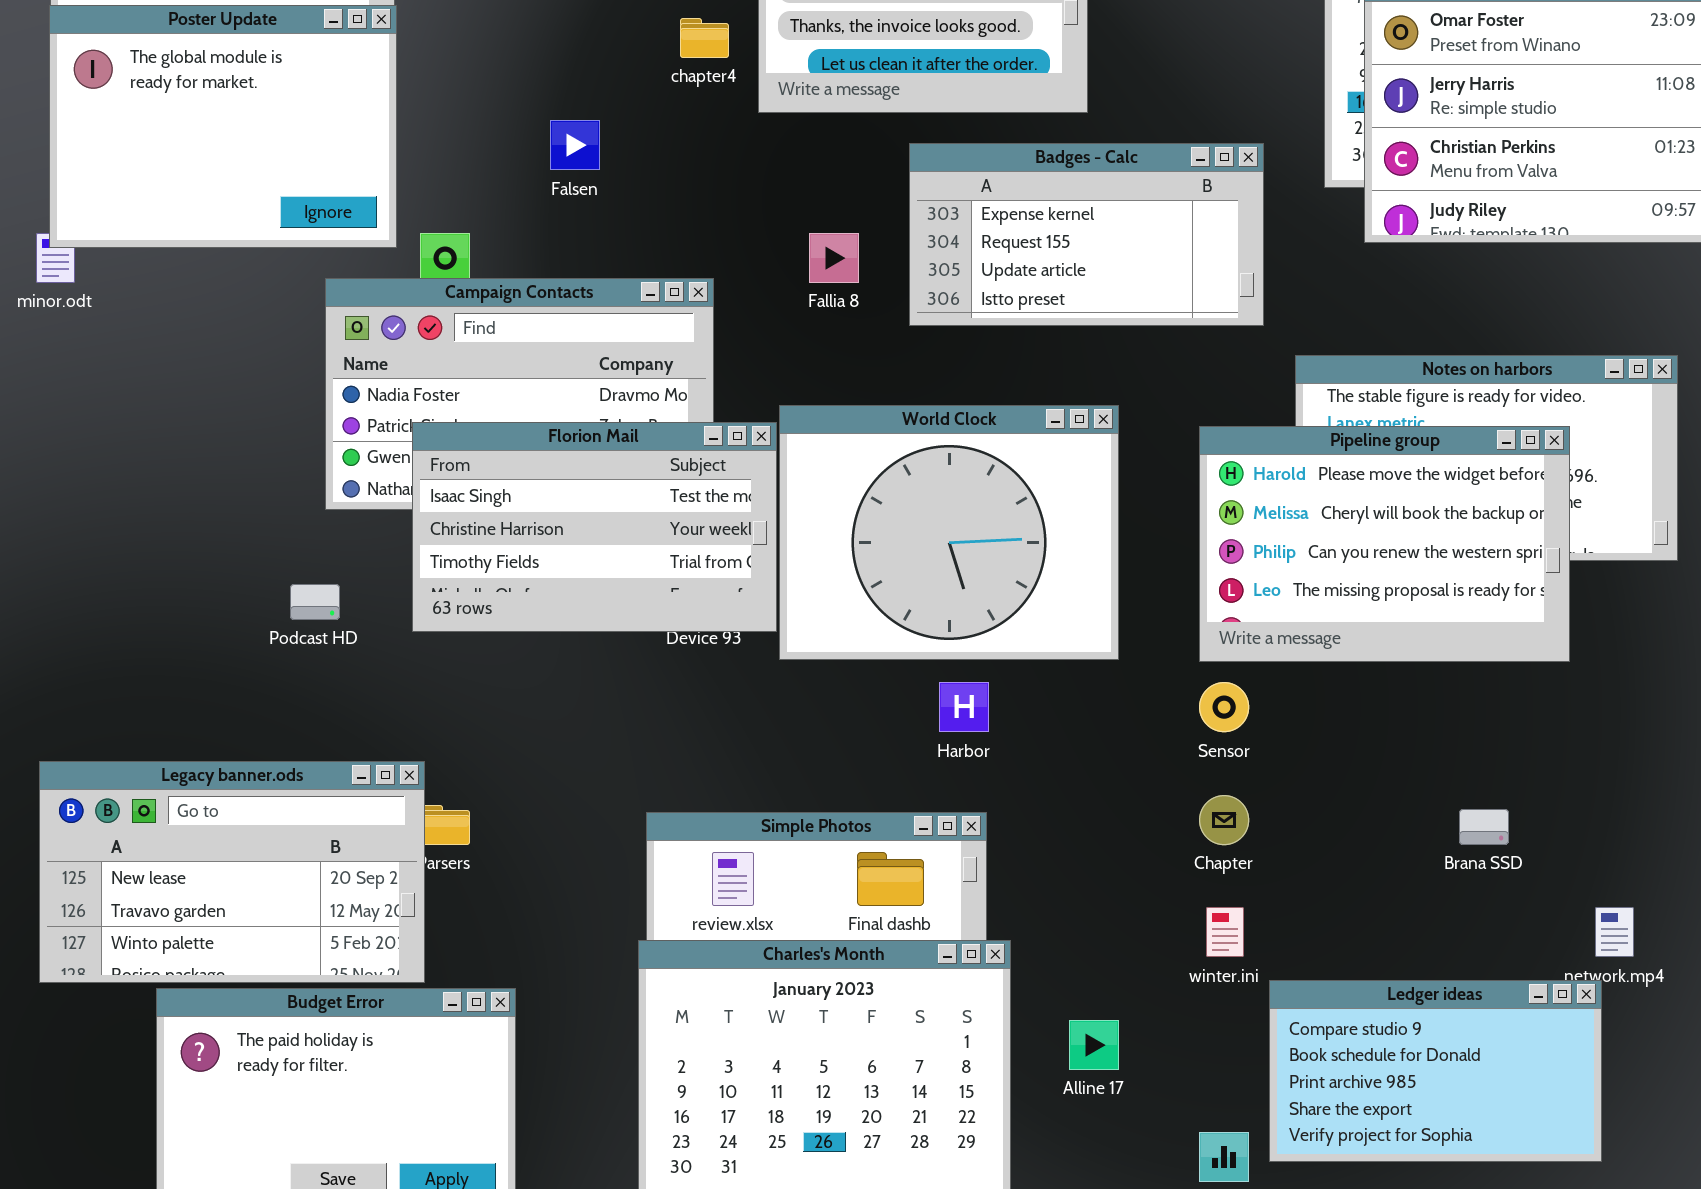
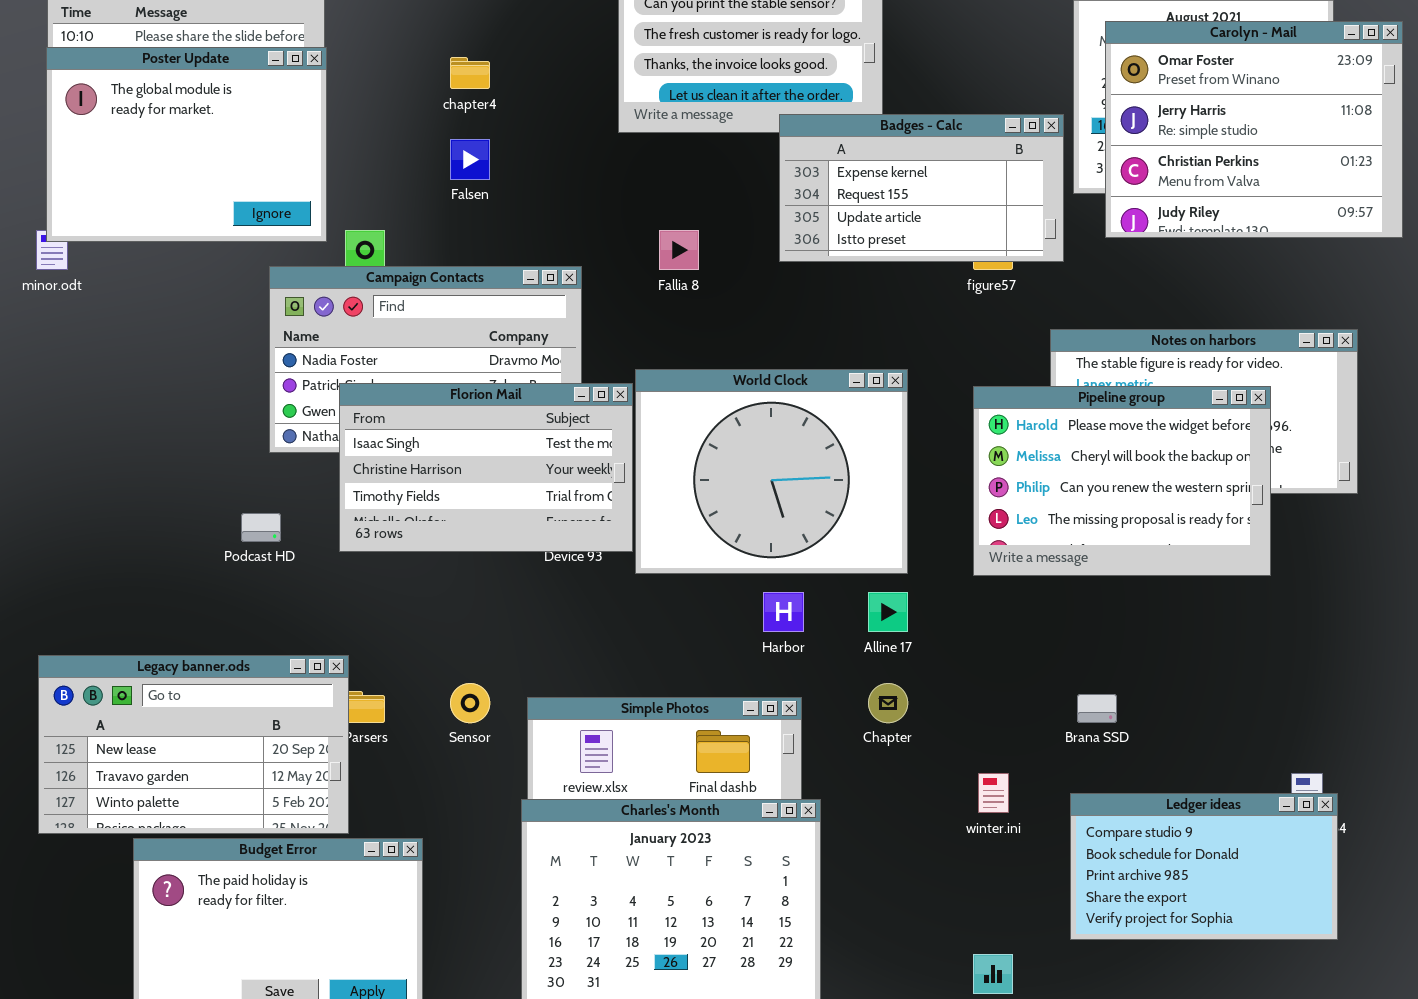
chapter4: [680,18,729,58] -> [450,57,490,89], moved
Badges - Calc: [909,143,1264,326] -> [779,114,1064,262], moved
Sensor: [1199,682,1249,732] -> [450,683,490,723], moved
Chapter: [1199,795,1249,845] -> [868,683,908,723], moved
Brana SSD: [1459,809,1509,845] -> [1077,694,1117,723], moved
Ledger ideas: [1269,980,1602,1162] -> [1070,793,1338,940], moved
Alline 17: [1069,1020,1119,1070] -> [868,592,908,632], moved

